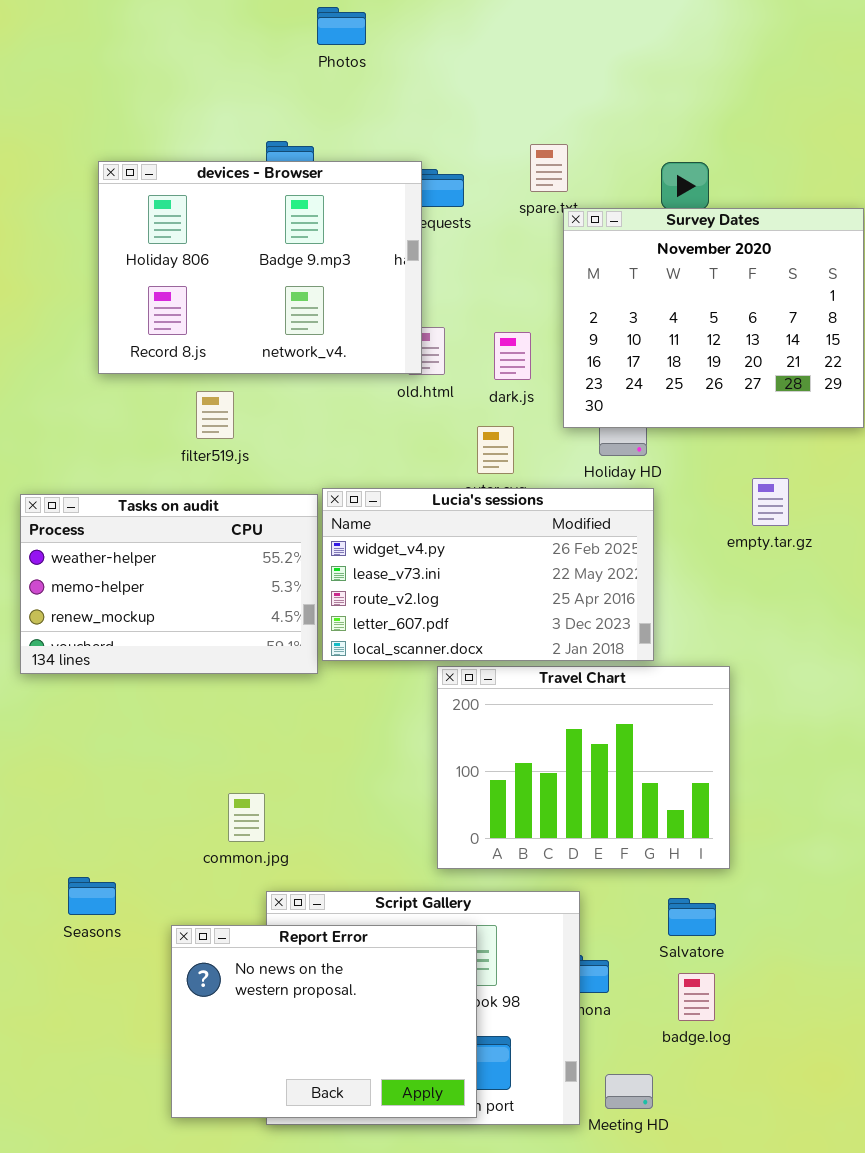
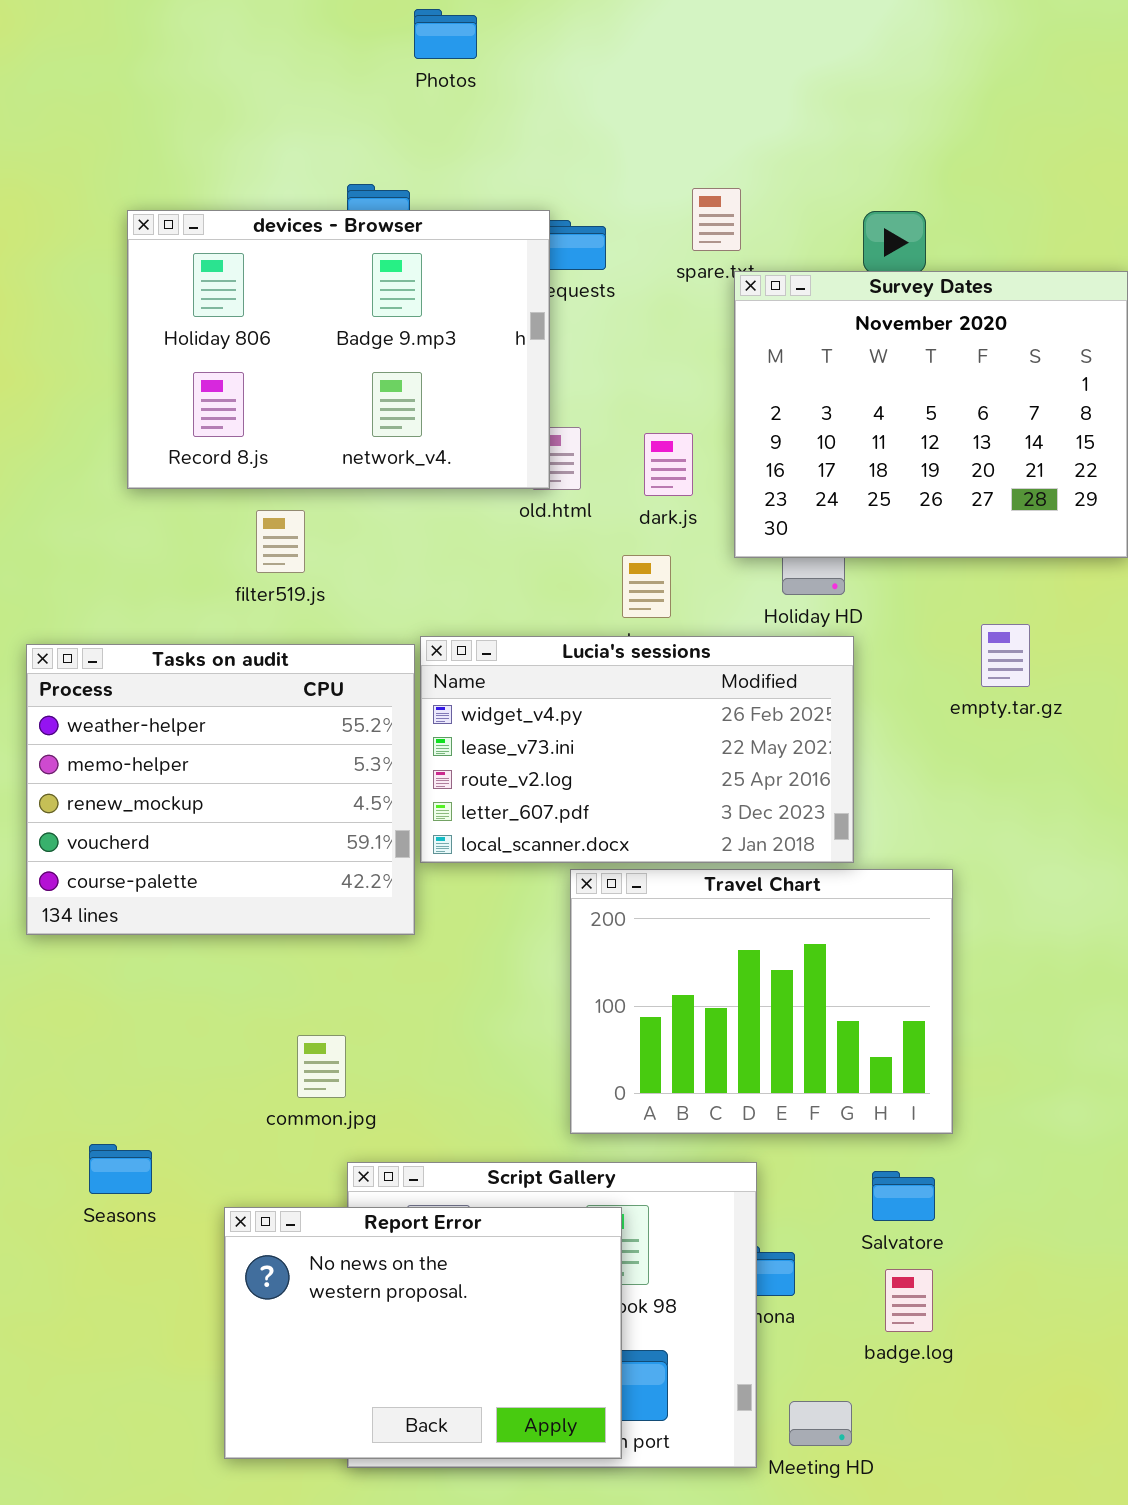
Tasks on audit: [20,494,318,674] -> [26,644,415,935], resized

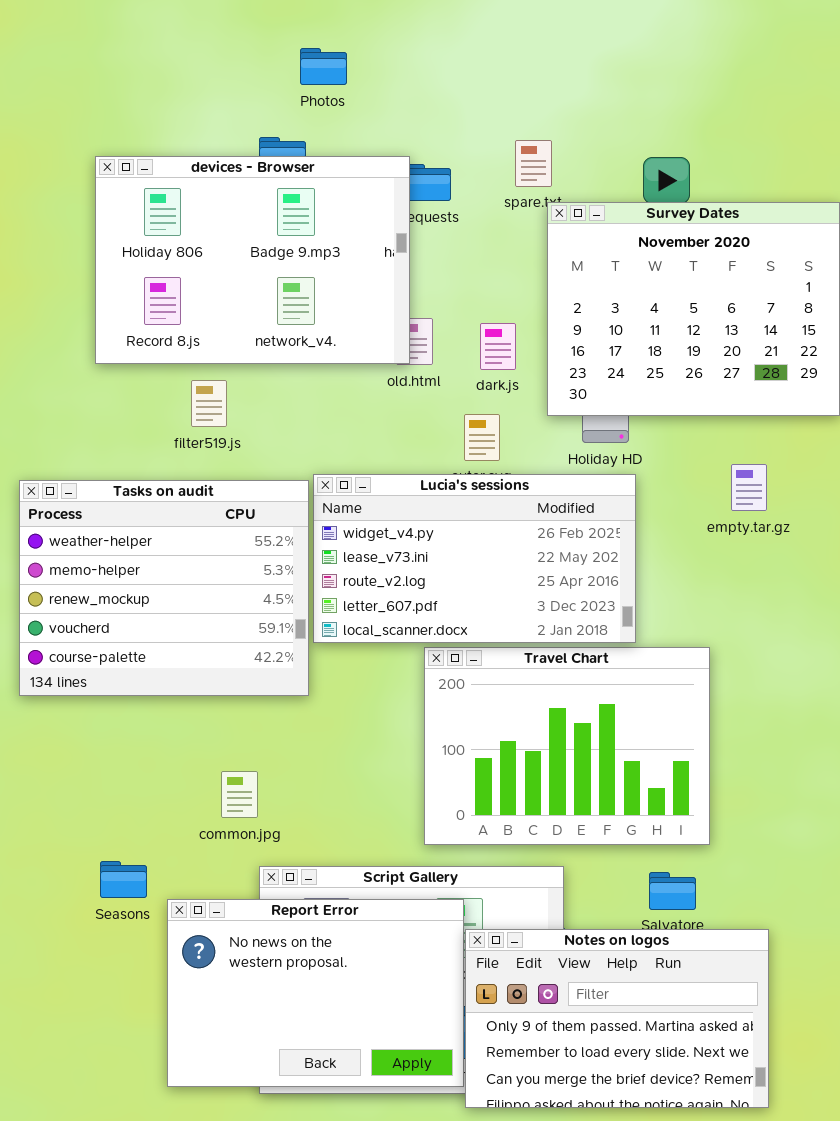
Photos: [414,9,477,59] -> [300,48,347,85], moved
Seasons: [89,1144,152,1194] -> [100,861,147,898], moved
Notes on logos: none -> [465,929,769,1108], opened

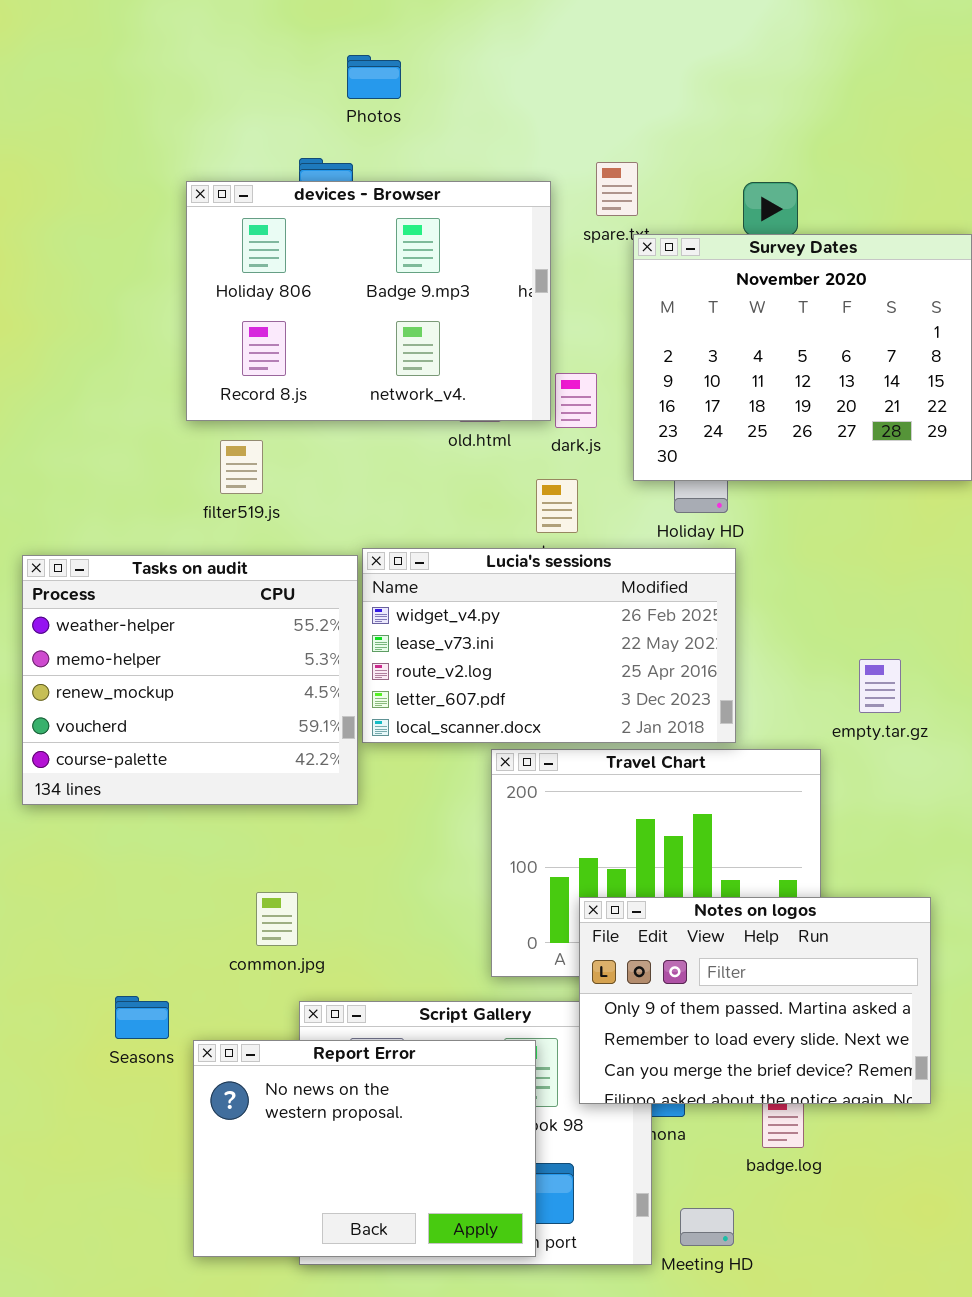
devices - Browser: [95,156,410,364] -> [186,181,551,421], moved
empty.tar.gz: [731,464,767,511] -> [859,659,901,713], moved
Notes on logos: [465,929,769,1108] -> [579,897,931,1104], moved

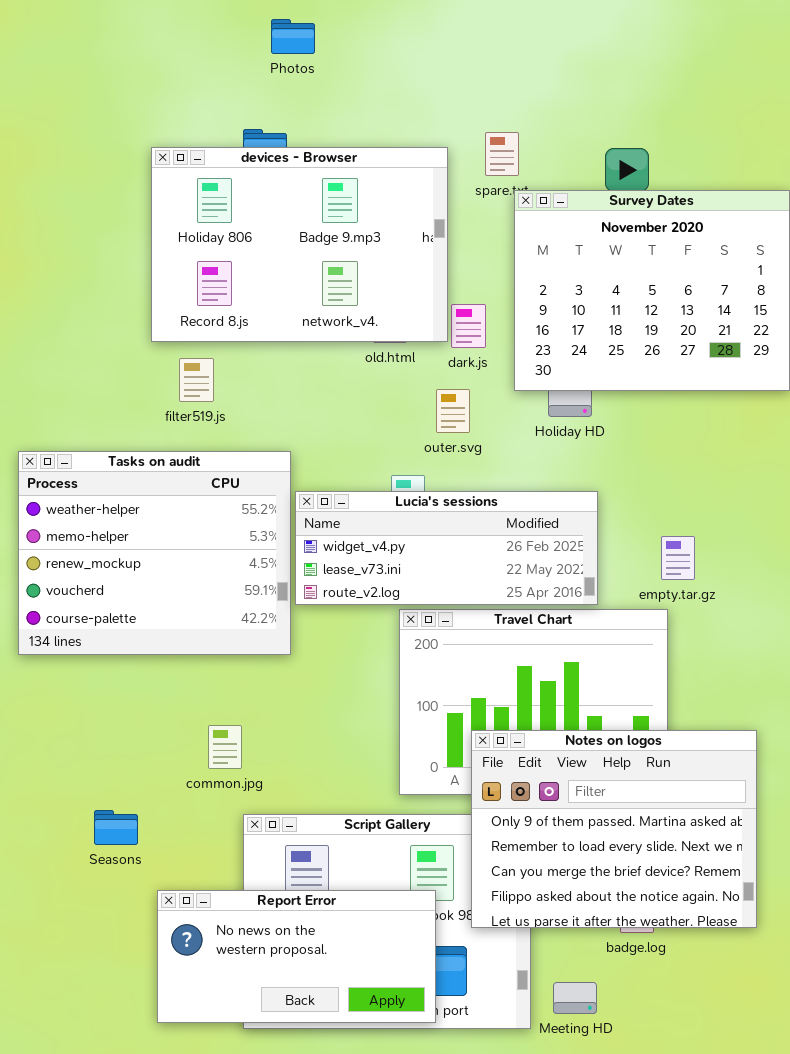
Photos: [347,55,401,99] -> [271,19,315,54], moved
Lucia's sessions: [362,548,736,743] -> [295,491,598,605], resized
empty.tar.gz: [859,659,901,713] -> [661,536,695,580], moved
Notes on logos: [579,897,931,1104] -> [471,730,757,928], resized
Report Error: [193,1040,536,1257] -> [157,890,436,1023], resized

